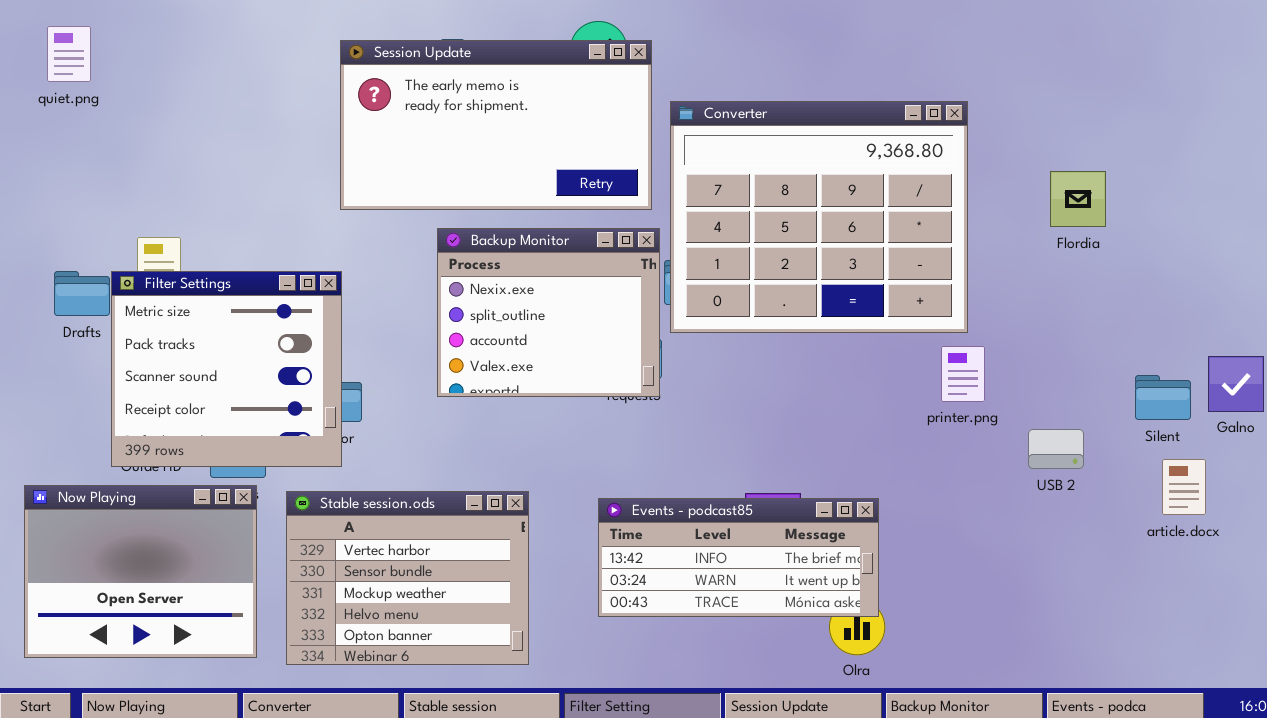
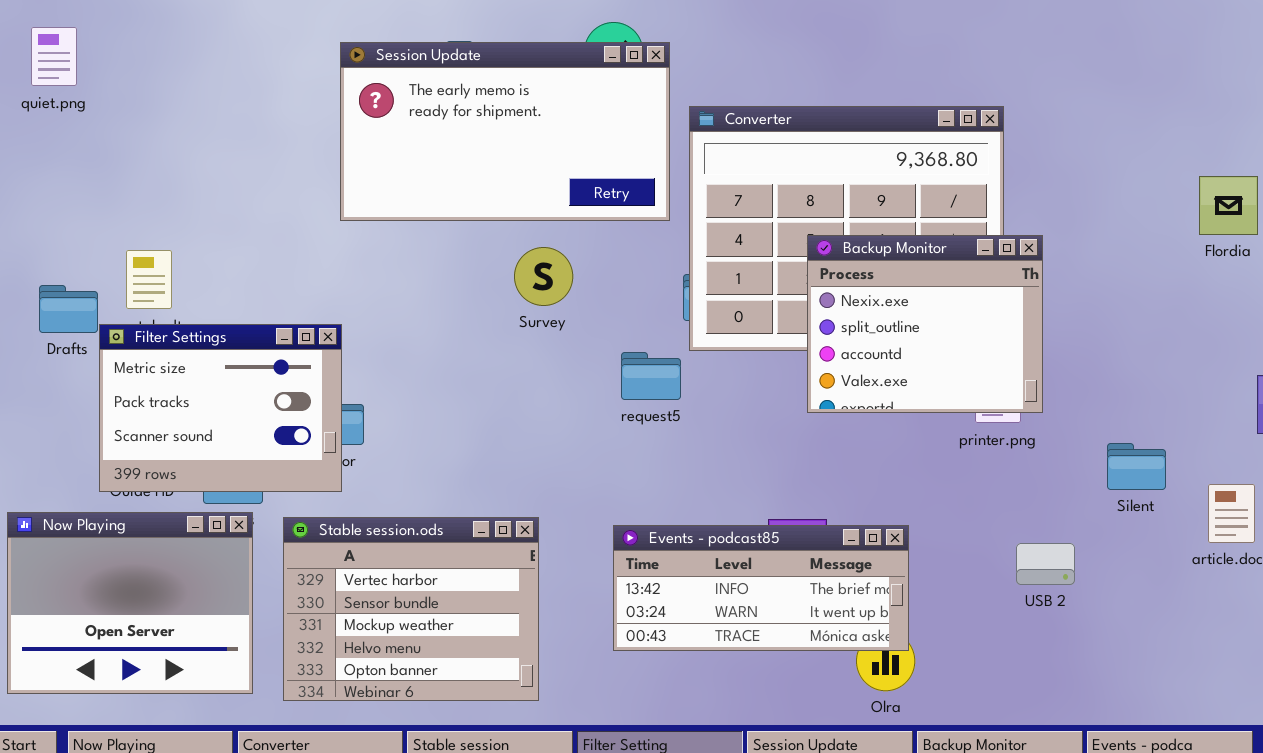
Flordia: [1050,171,1106,227] -> [1199,176,1258,235], moved
Backup Monitor: [437,228,660,397] -> [807,235,1043,413], moved
Filter Settings: [111,271,342,467] -> [99,324,342,492], resized
Silent: [1135,375,1191,420] -> [1107,443,1166,490], moved
USB 2: [1028,429,1084,469] -> [1016,543,1075,585], moved

